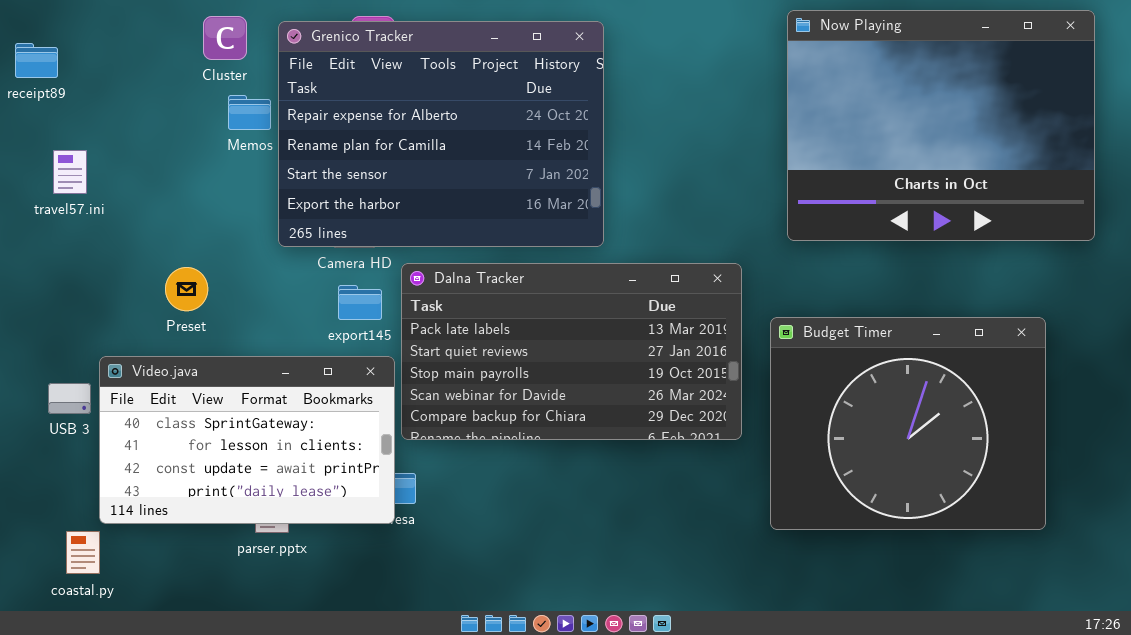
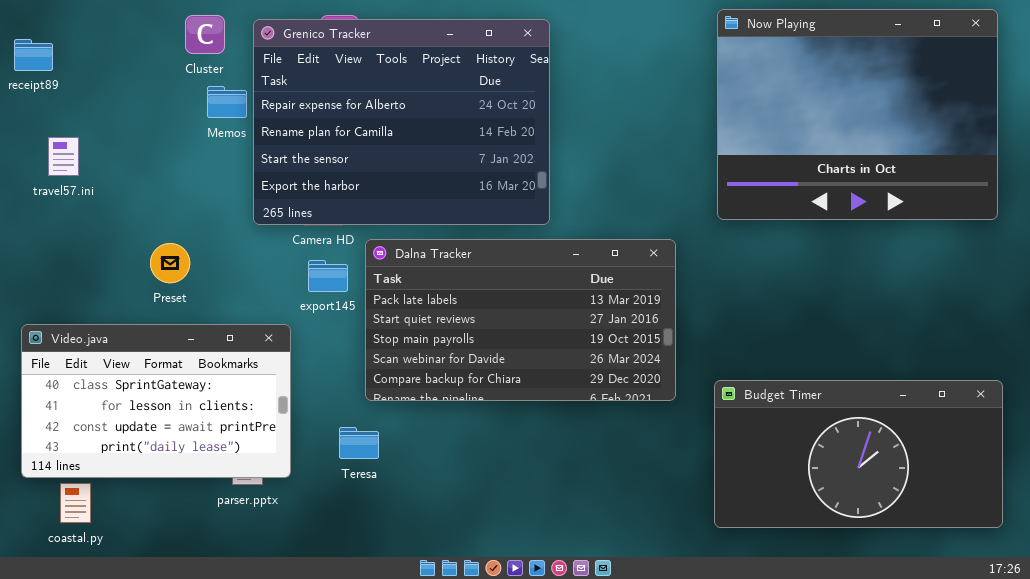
Budget Timer: [770,317,1046,530] -> [714,380,1003,528], moved, resized
Video.java: [99,356,395,524] -> [21,324,291,478], moved

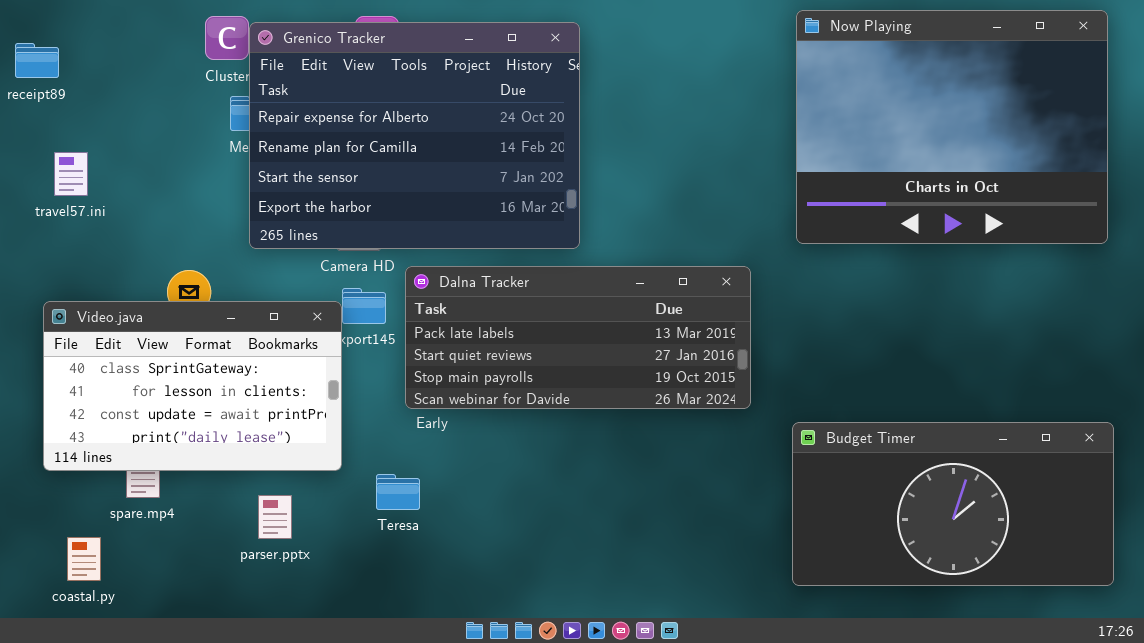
Grenico Tracker: [253,19,550,225] -> [249,22,580,249], moved
Dalna Tracker: [365,239,676,401] -> [405,266,751,409], resized
Video.java: [21,324,291,478] -> [43,301,342,471], moved

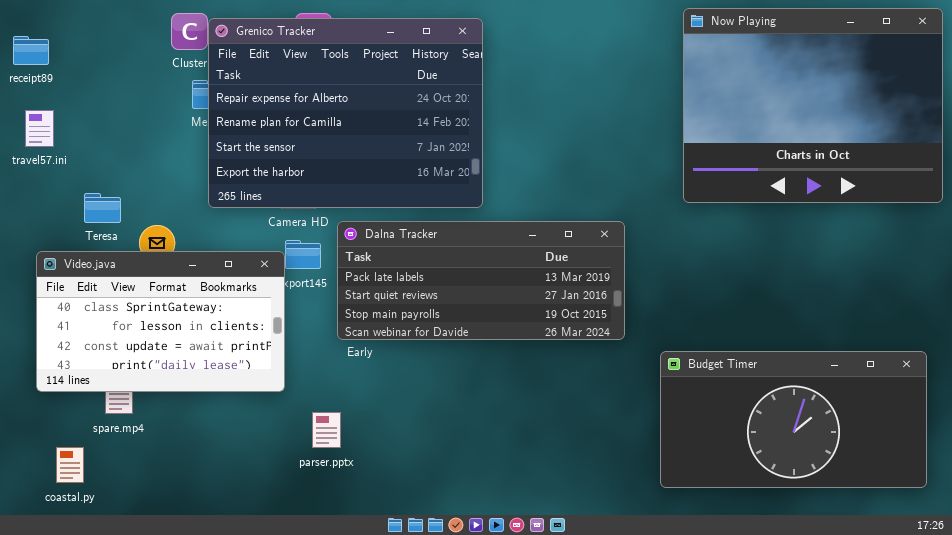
Now Playing: [796,10,1108,244] -> [683,8,943,203], moved
travel57.ini: [54,152,88,196] -> [25,110,54,147], moved
Teresa: [376,474,420,510] -> [84,193,121,223], moved
parser.pptx: [258,495,292,539] -> [312,412,341,448], moved

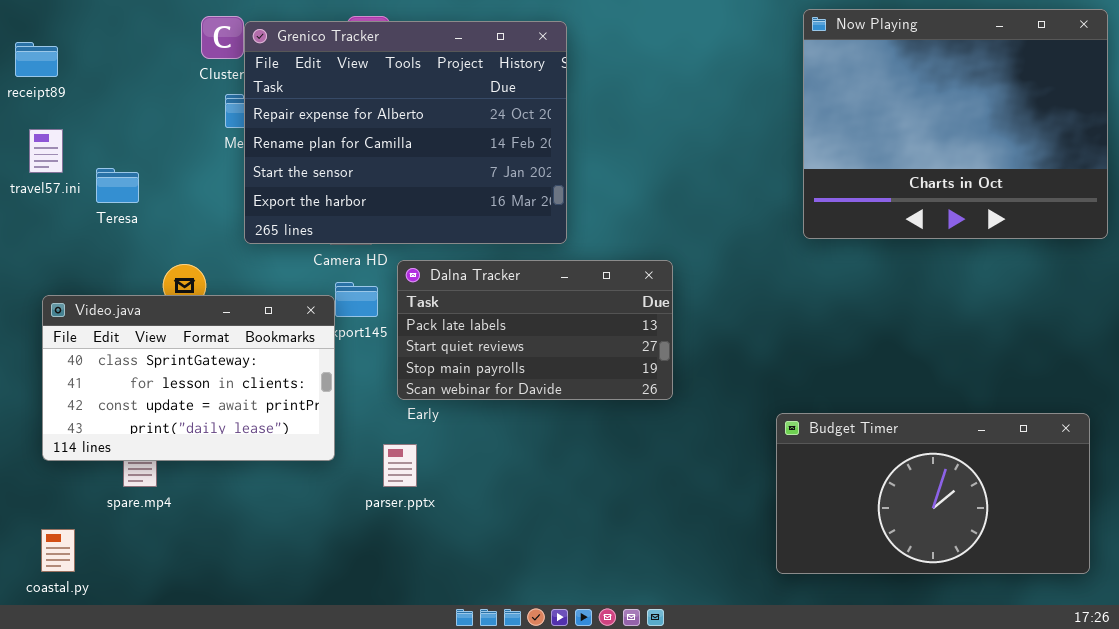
Teresa: [84,193,121,223] -> [96,168,139,203], moved
Dalna Tracker: [337,221,625,340] -> [397,260,673,400], resized
parser.pptx: [312,412,341,448] -> [383,444,417,487], moved
coastal.py: [56,447,84,483] -> [41,529,75,572], moved

